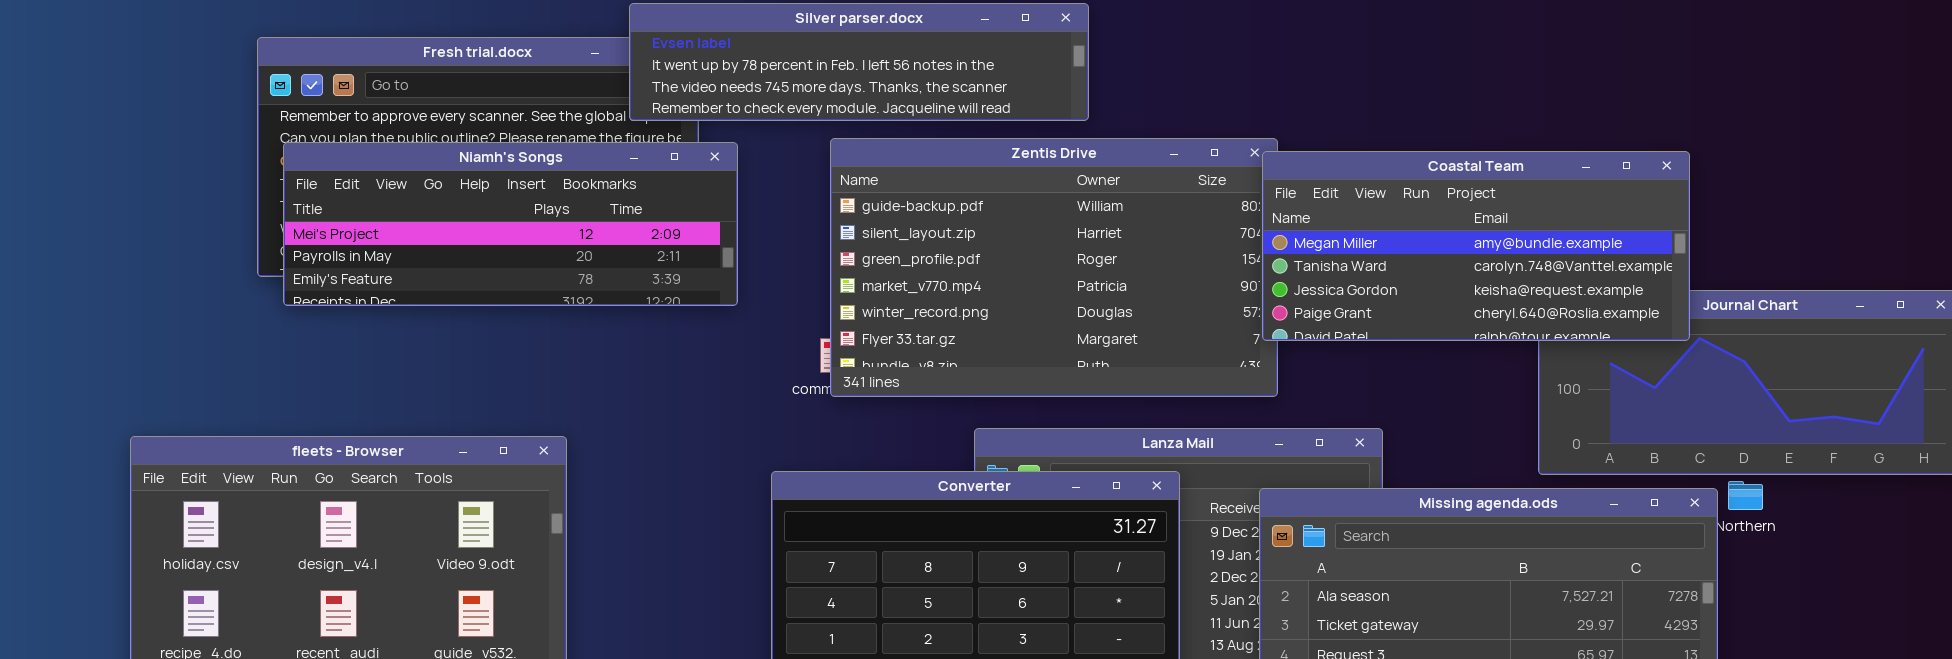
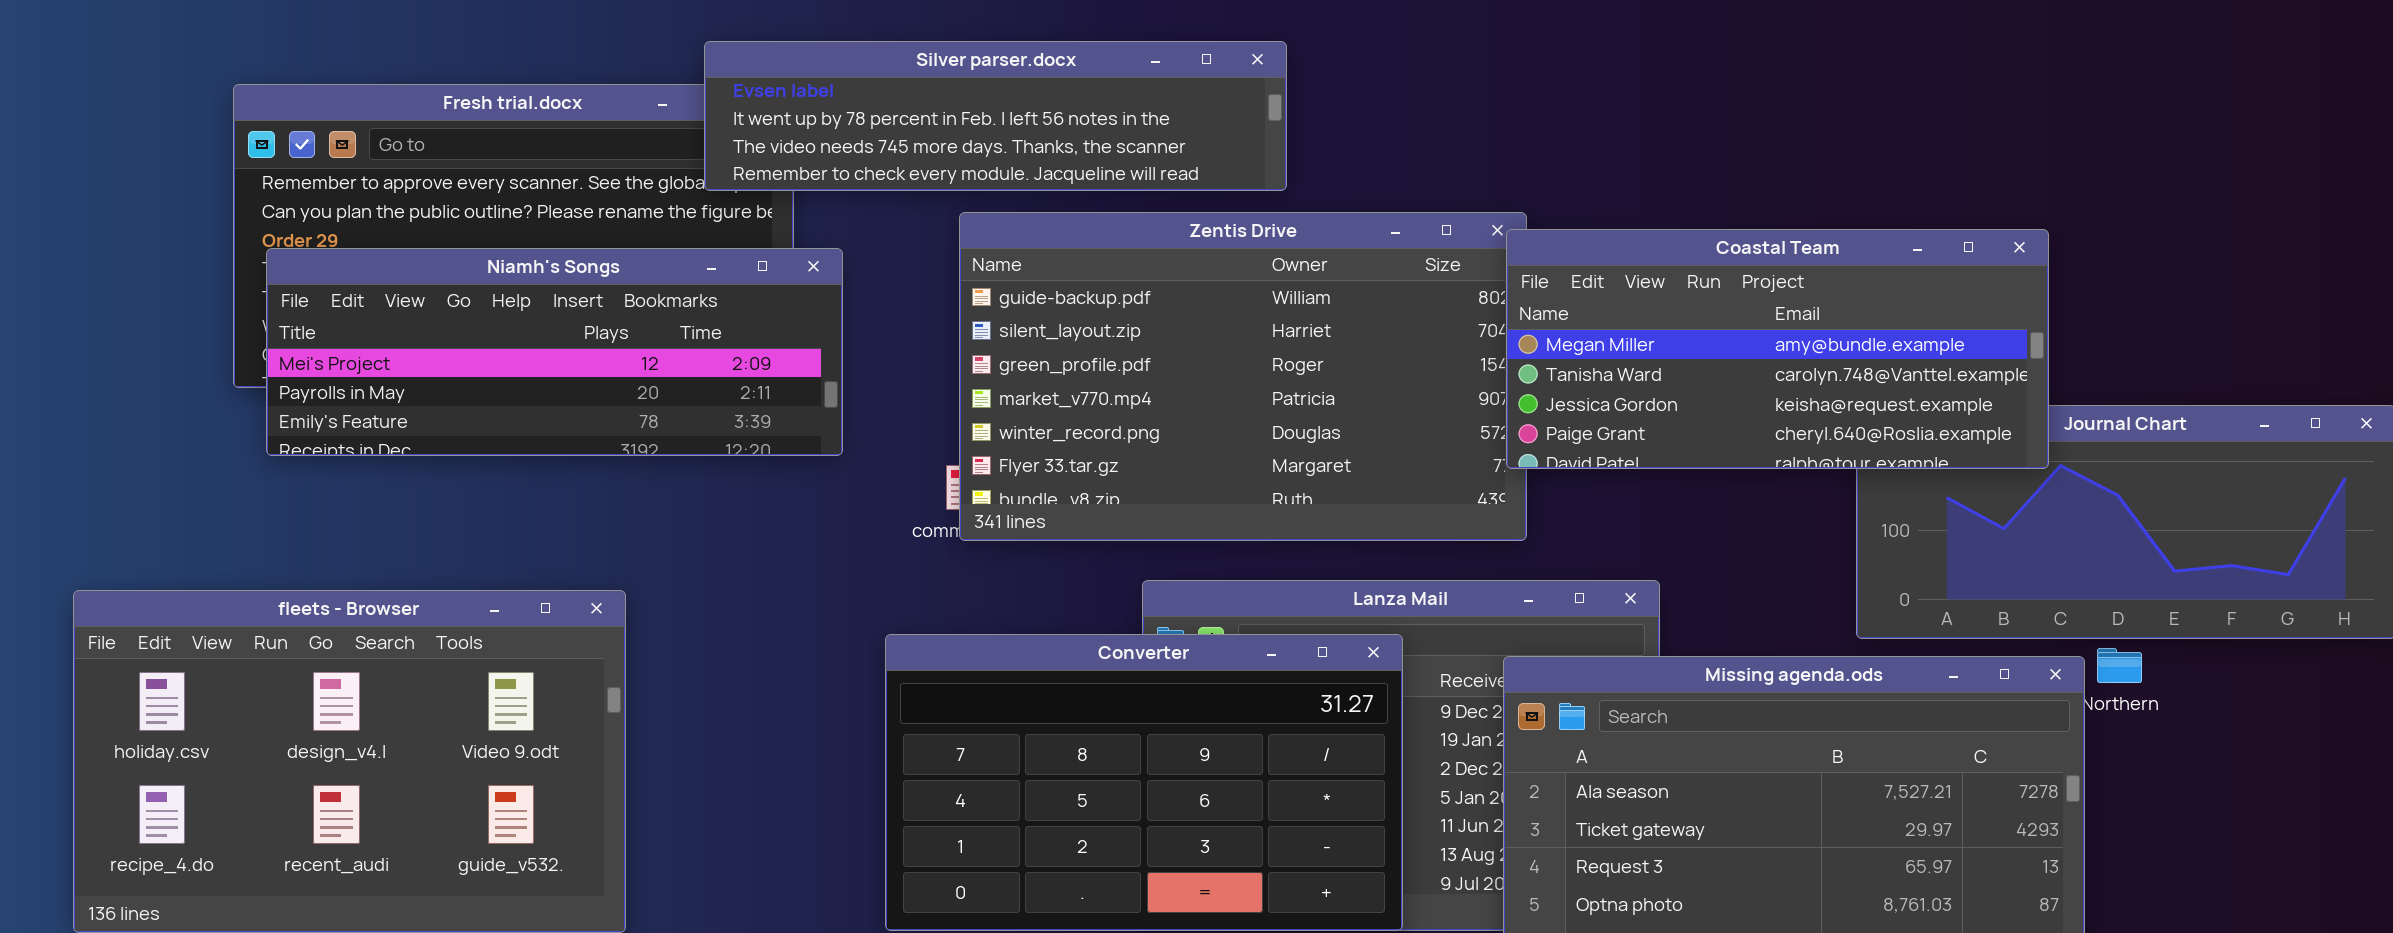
Niamh's Songs: [283,142,738,306] -> [266,248,843,456], moved

